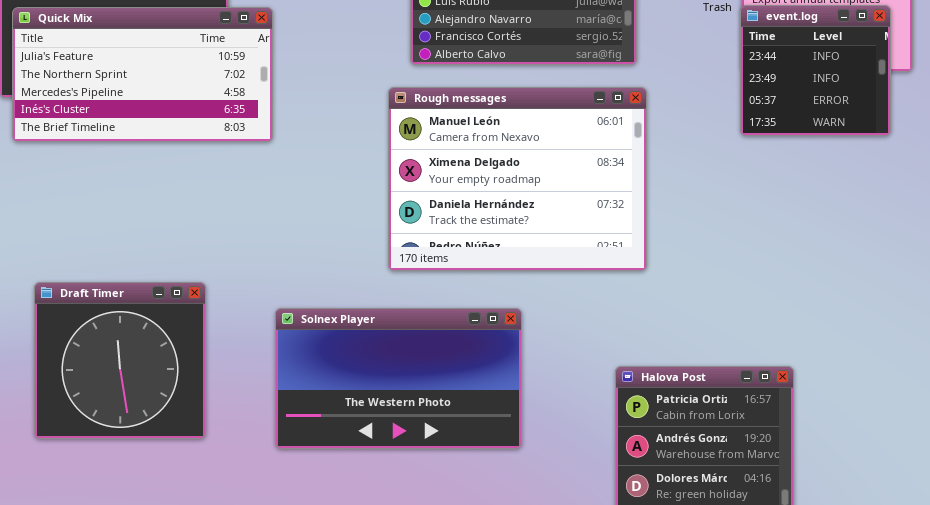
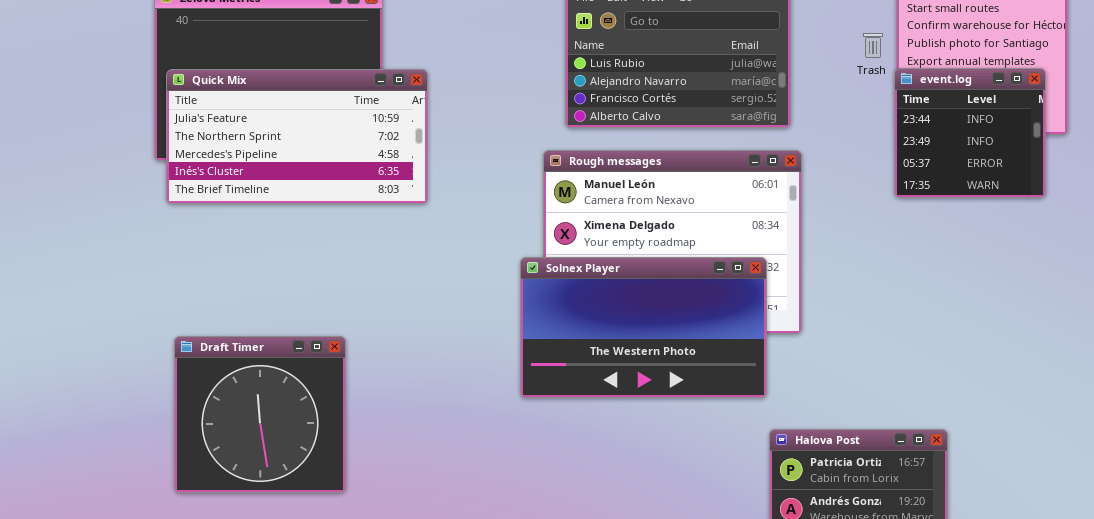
Draft Timer: [34,282,206,439] -> [174,336,346,493], moved
Solnex Player: [275,308,522,449] -> [520,257,767,398], moved

